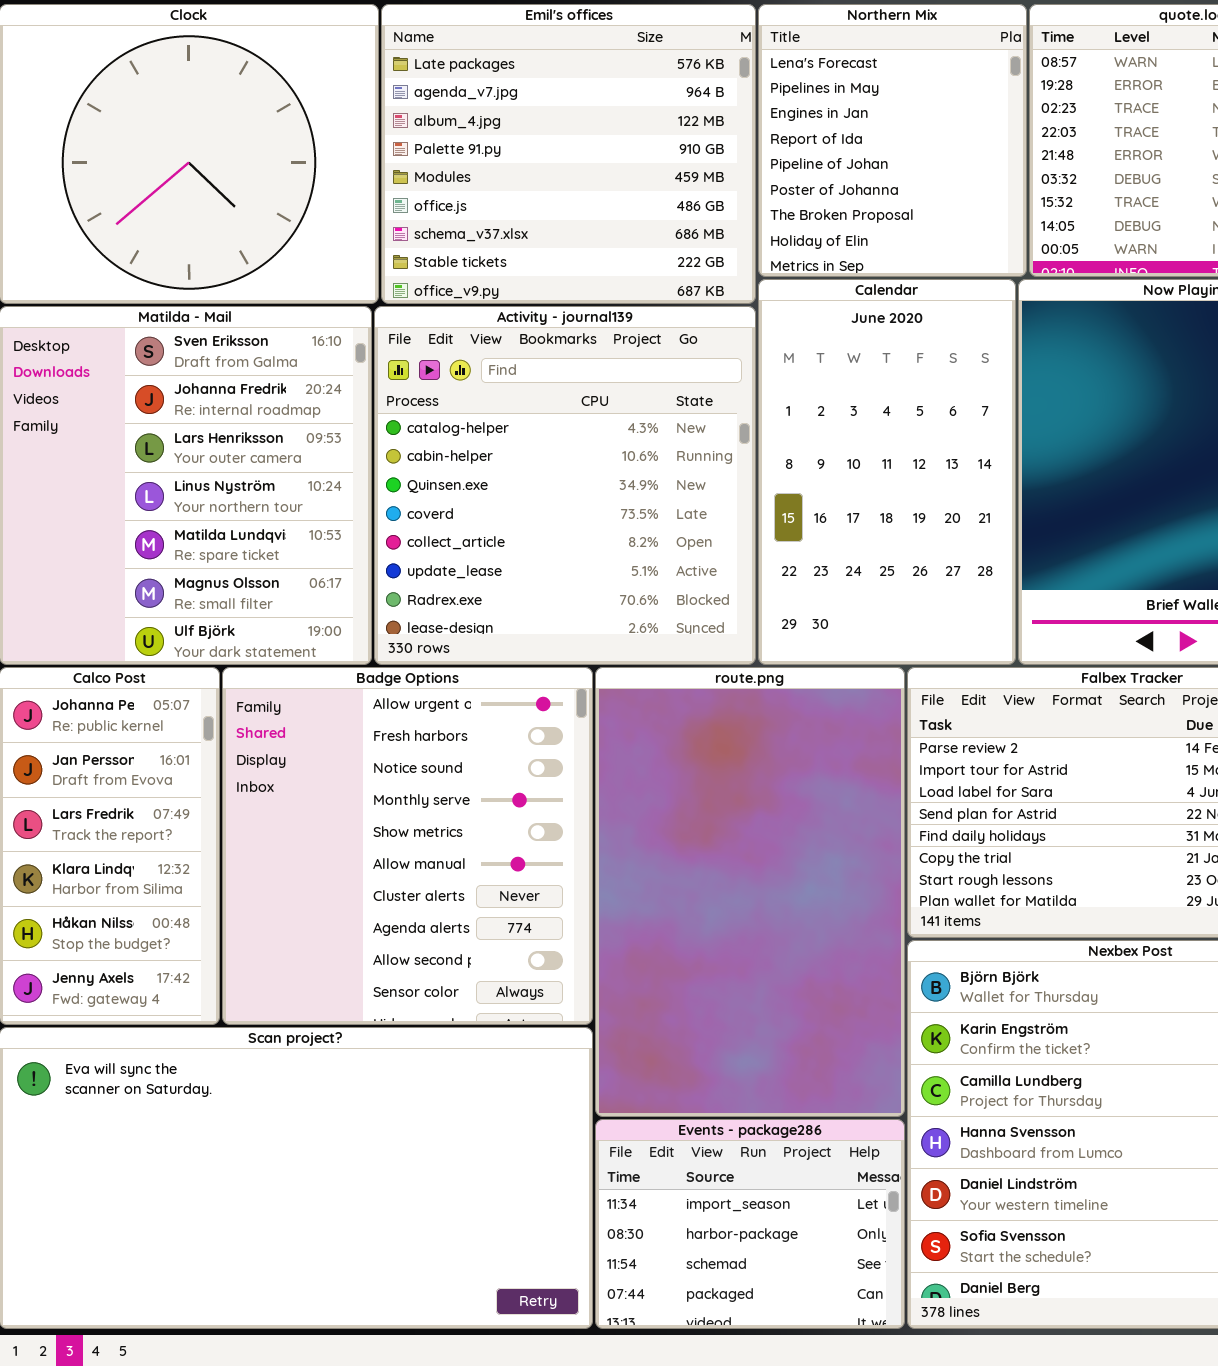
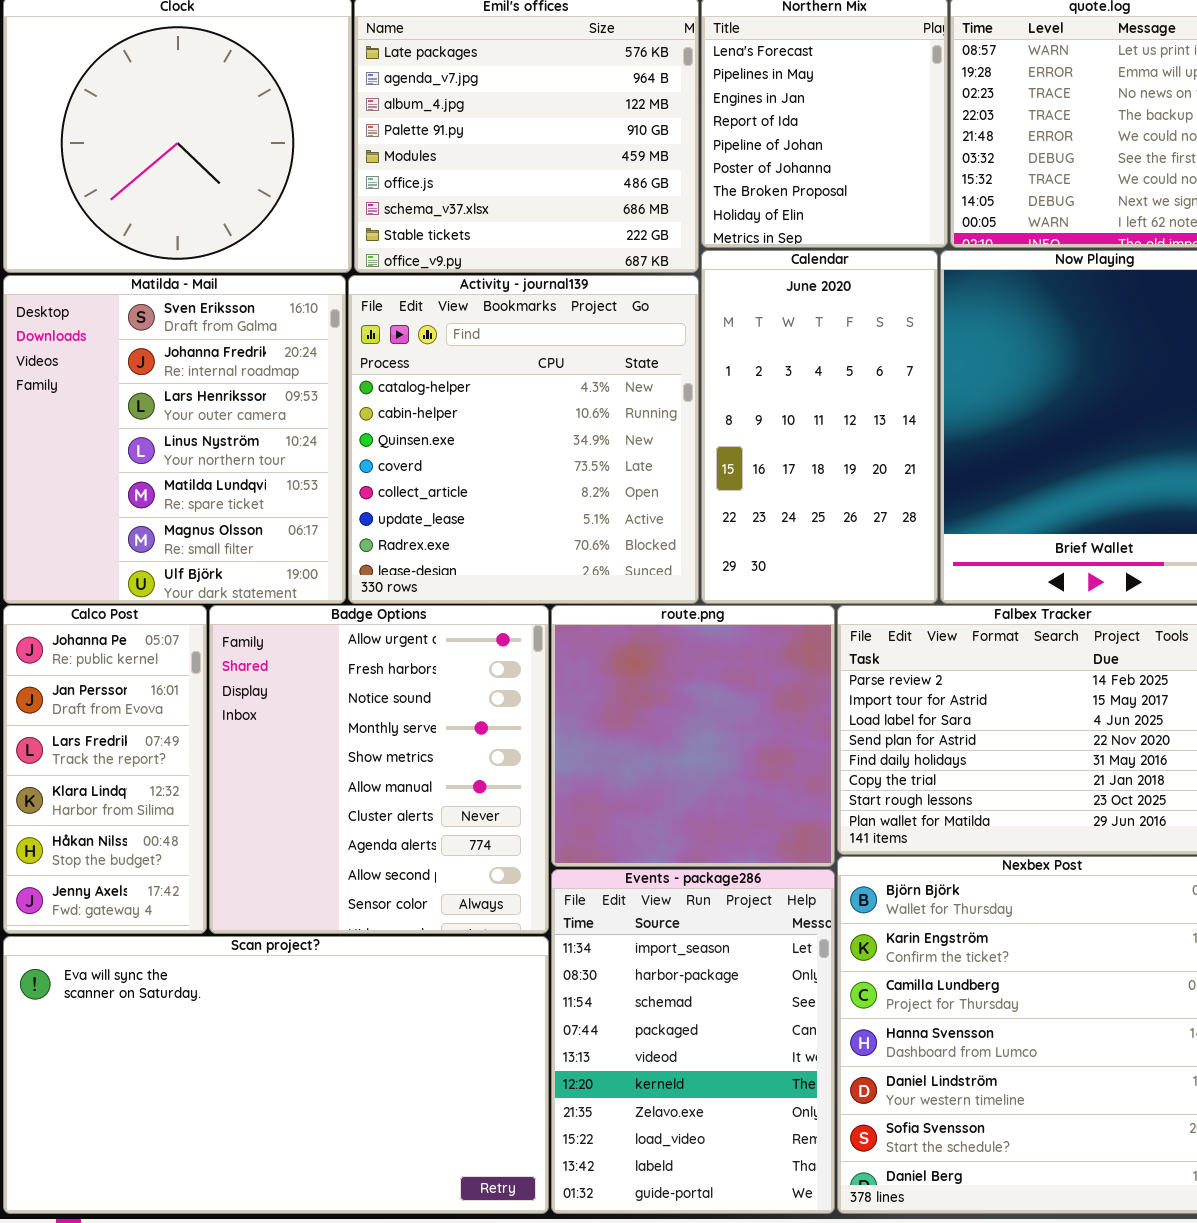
route.png: [595,667,905,1117] -> [551,605,835,867], resized
Events - package286: [595,1119,905,1329] -> [551,869,835,1214], resized

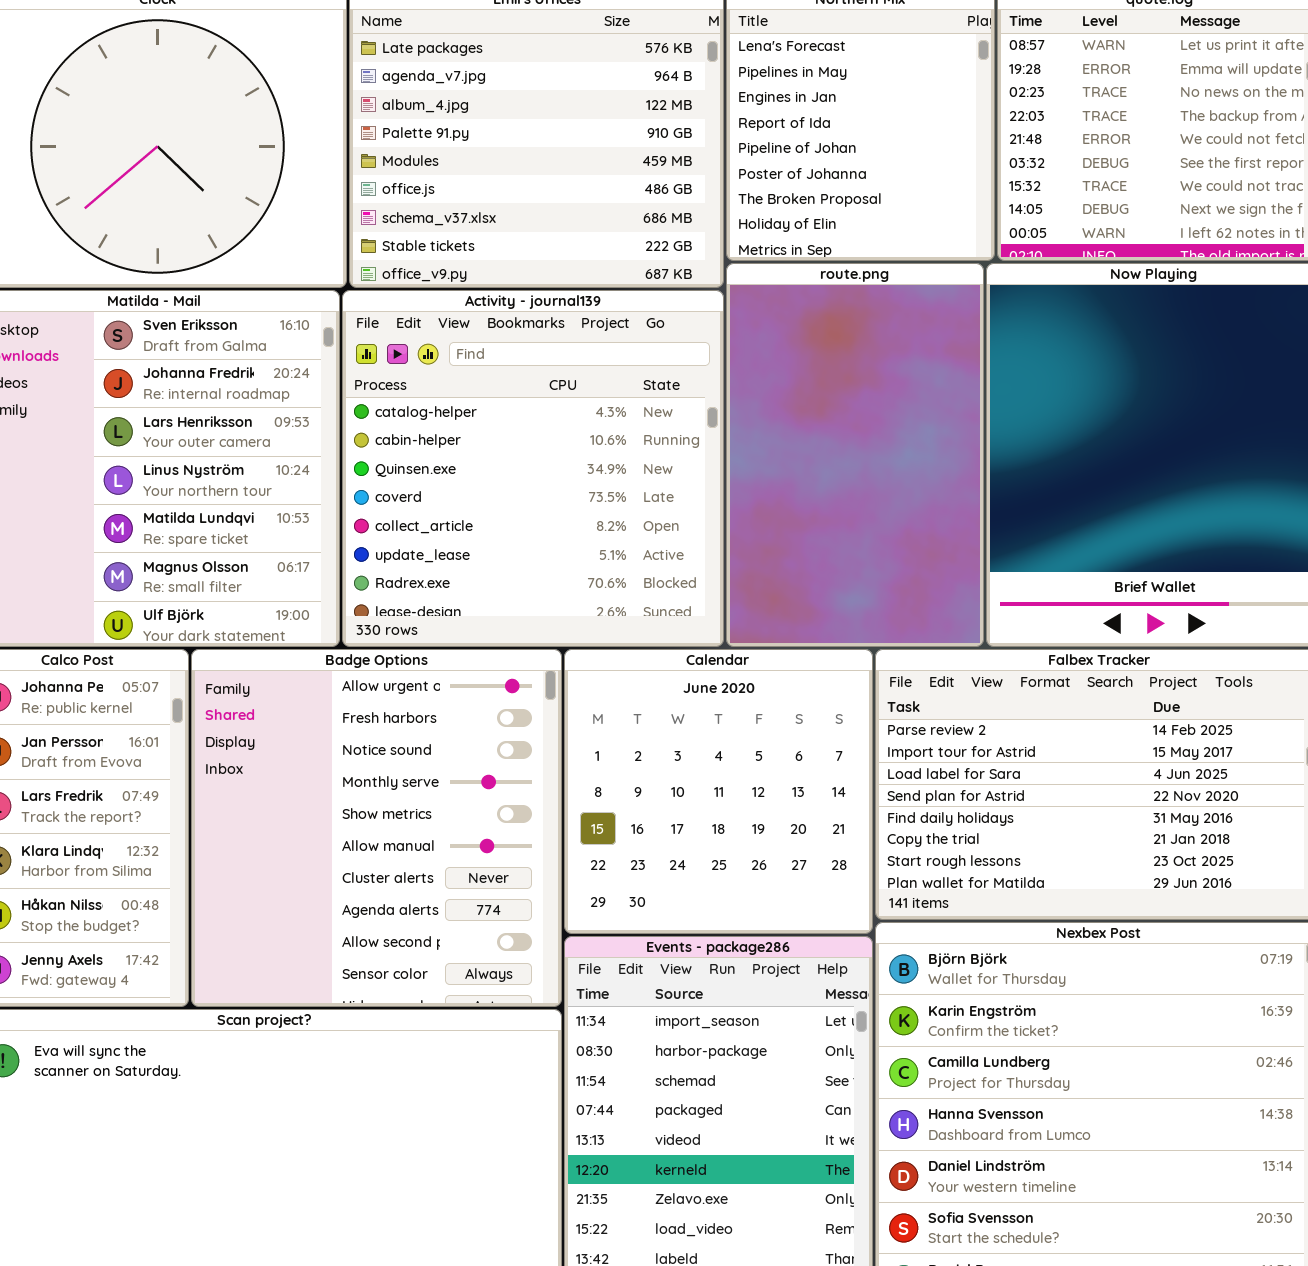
Calendar: [701,250,938,604] -> [564,649,873,934], moved, resized
route.png: [551,605,835,867] -> [726,263,984,647], moved, resized

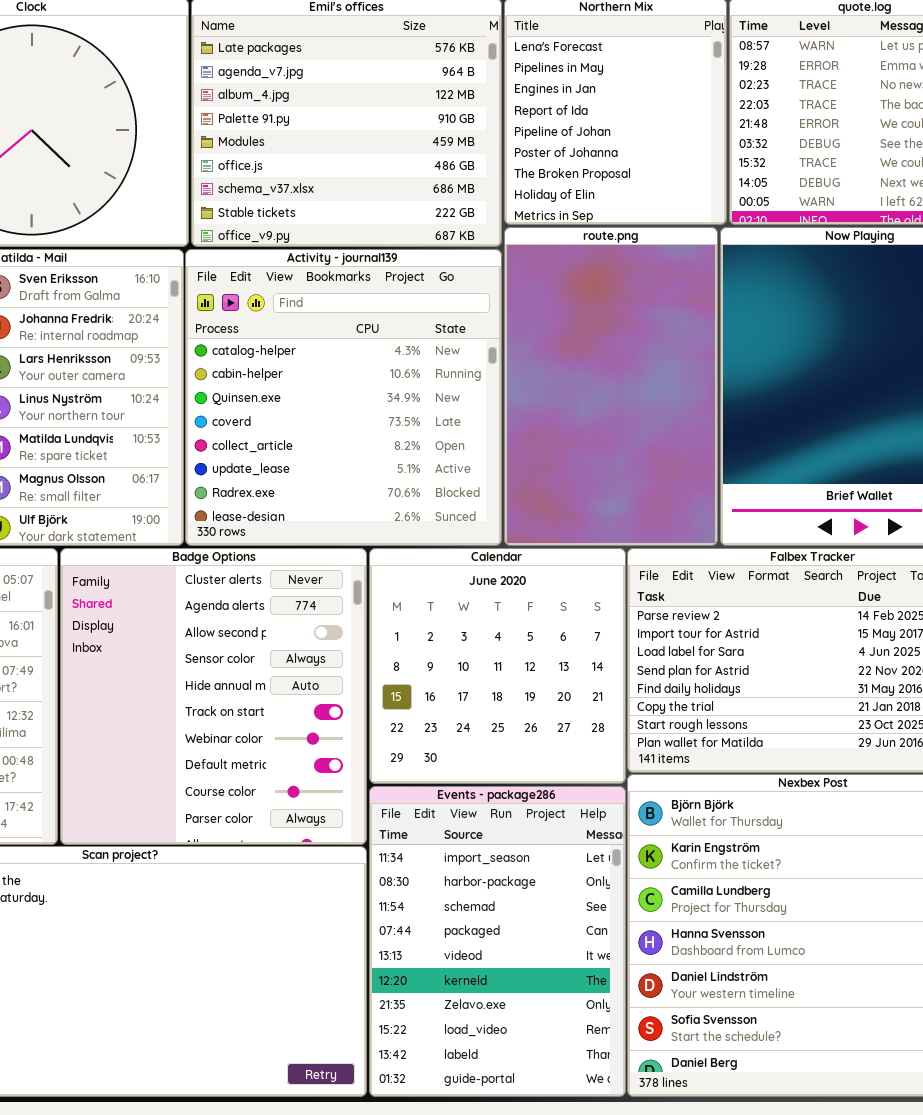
Badge Options: [191,649,562,1007] -> [60,548,367,845], scrolled down 6 rows

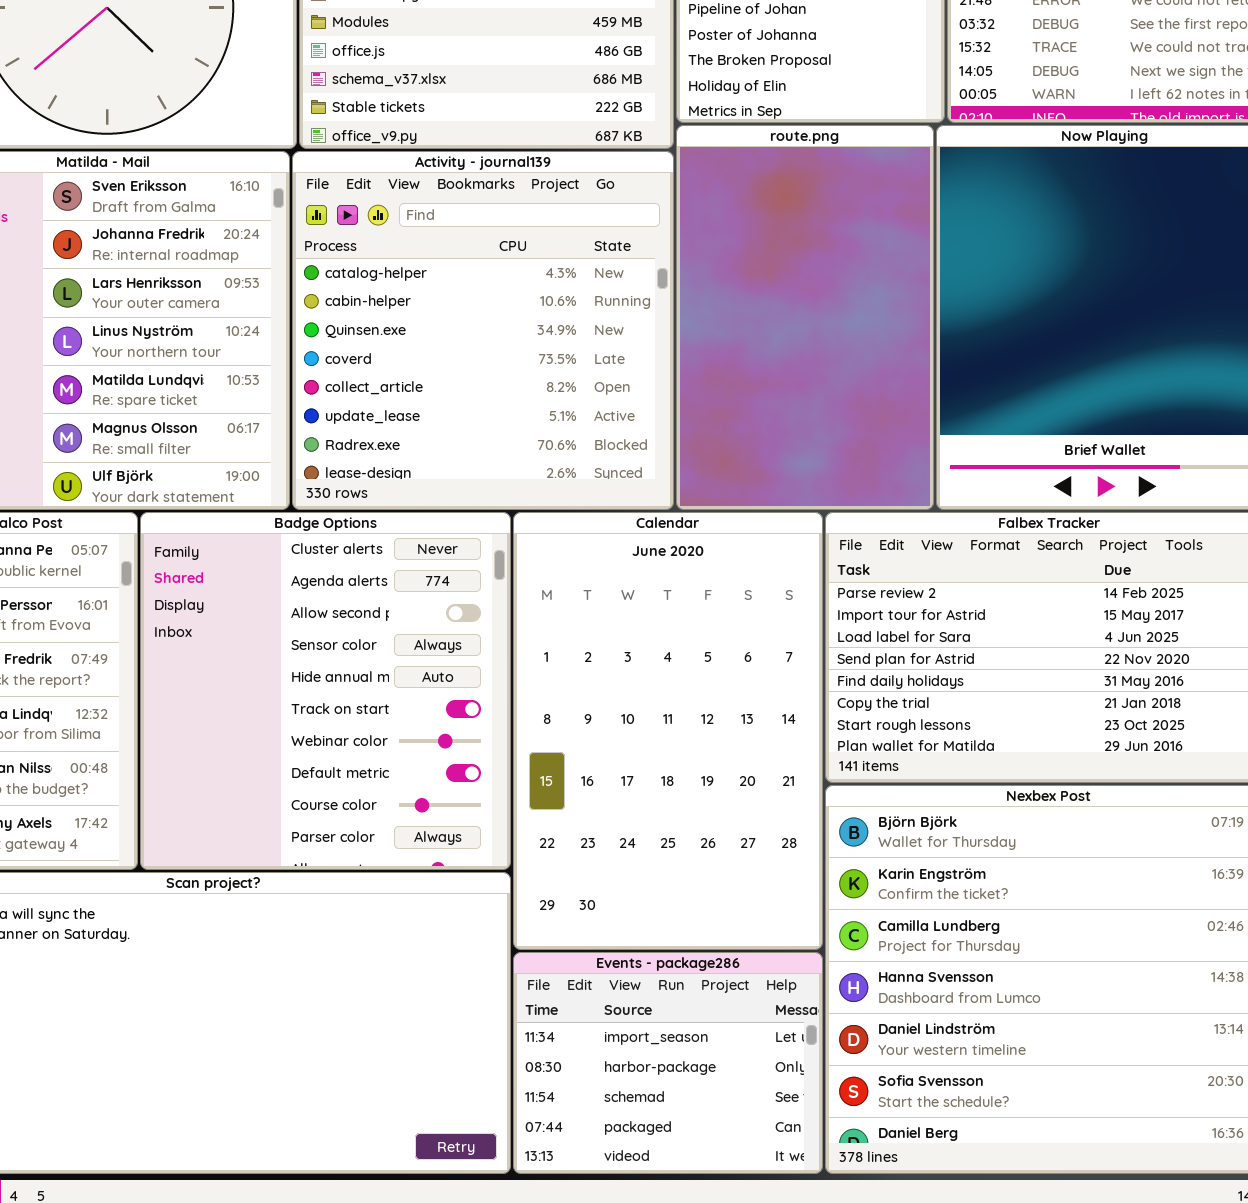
Calendar: [369,548,626,784] -> [513,512,823,950], resized
Events - package286: [369,786,626,1097] -> [513,952,823,1174], resized

